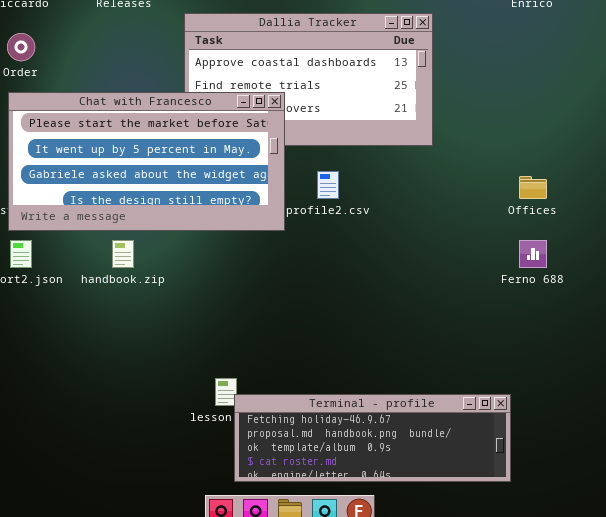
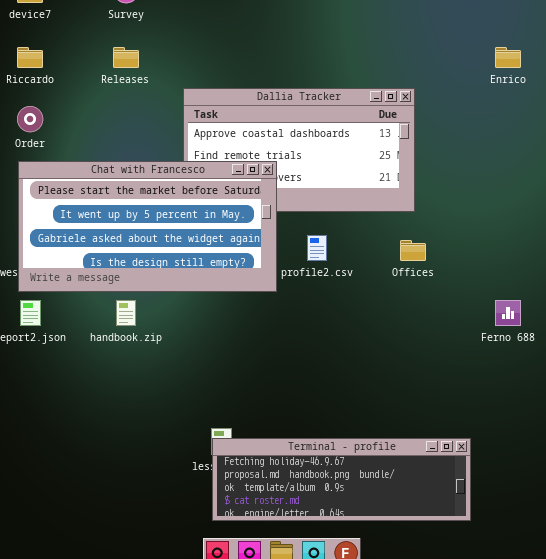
Offices: [519,176,547,199] -> [400,240,426,261], moved
Terminal - profile: [234,394,511,482] -> [212,438,471,521], moved

